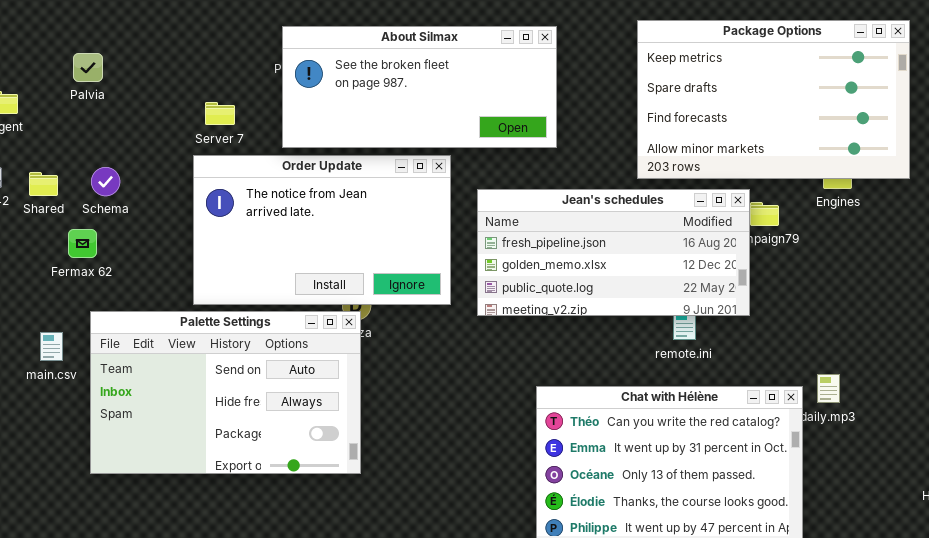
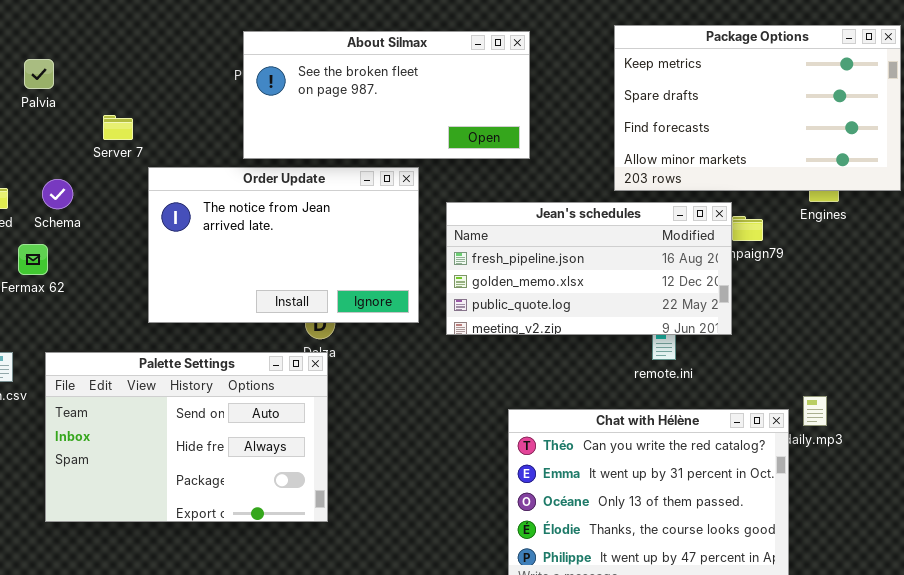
Server 7: [205,102,235,125] -> [103,115,133,140], moved
Palette Settings: [90,311,361,474] -> [45,352,328,522], moved

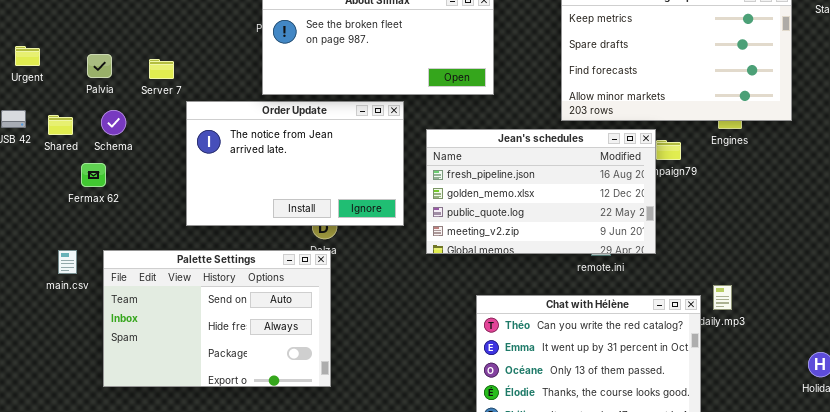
Palvia: [24,59,54,89] -> [87,54,112,78], moved
Jean's schedules: [446,202,732,335] -> [426,129,656,254], resized

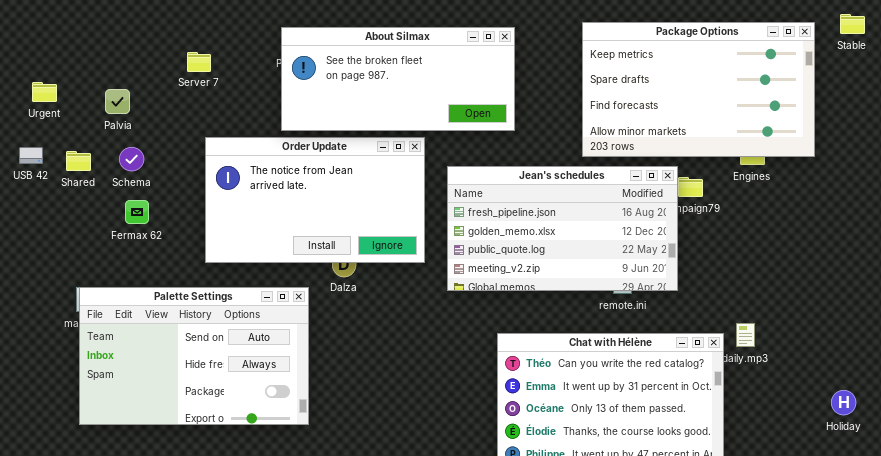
Server 7: [149,59,174,79] -> [187,52,211,72], moved
Fermax 62: [81,163,106,187] -> [125,200,149,224], moved
Palette Settings: [103,250,331,387] -> [79,287,309,425], moved

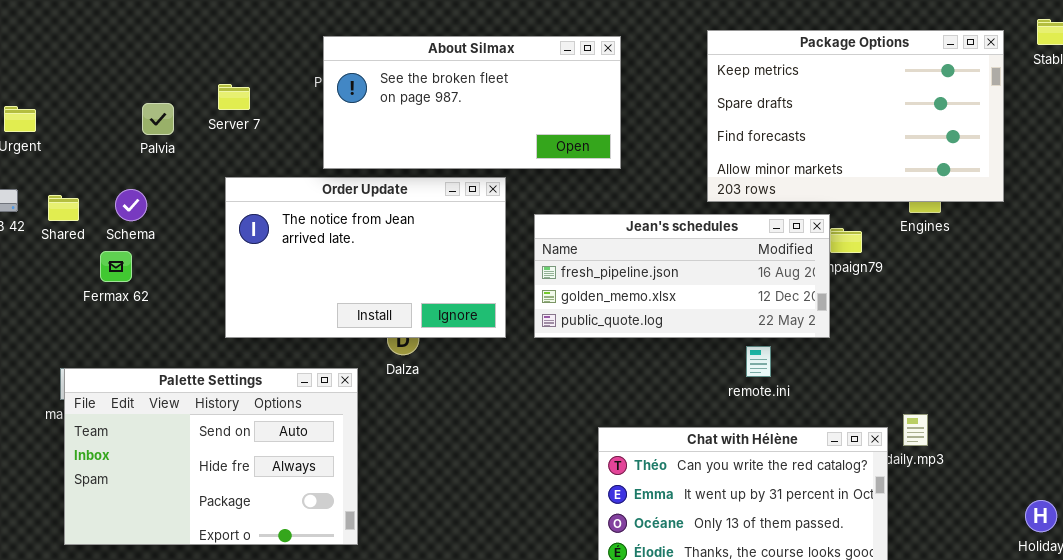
Server 7: [187,52,211,72] -> [218,84,250,110], moved
Palvia: [105,89,130,114] -> [142,103,174,135], moved
Jean's schedules: [447,166,678,291] -> [534,214,830,338], resized
Fermax 62: [125,200,149,224] -> [100,251,132,282], moved

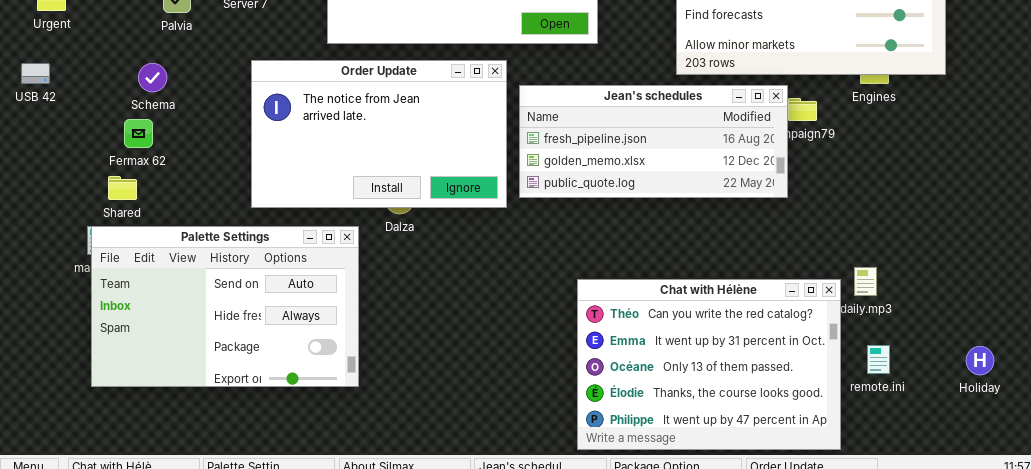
Order Update: [225,177,506,338] -> [251,60,507,208], moved
Shared: [48,195,79,221] -> [108,176,137,200], moved
remote.ini: [746,346,771,377] -> [867,345,890,374], moved

